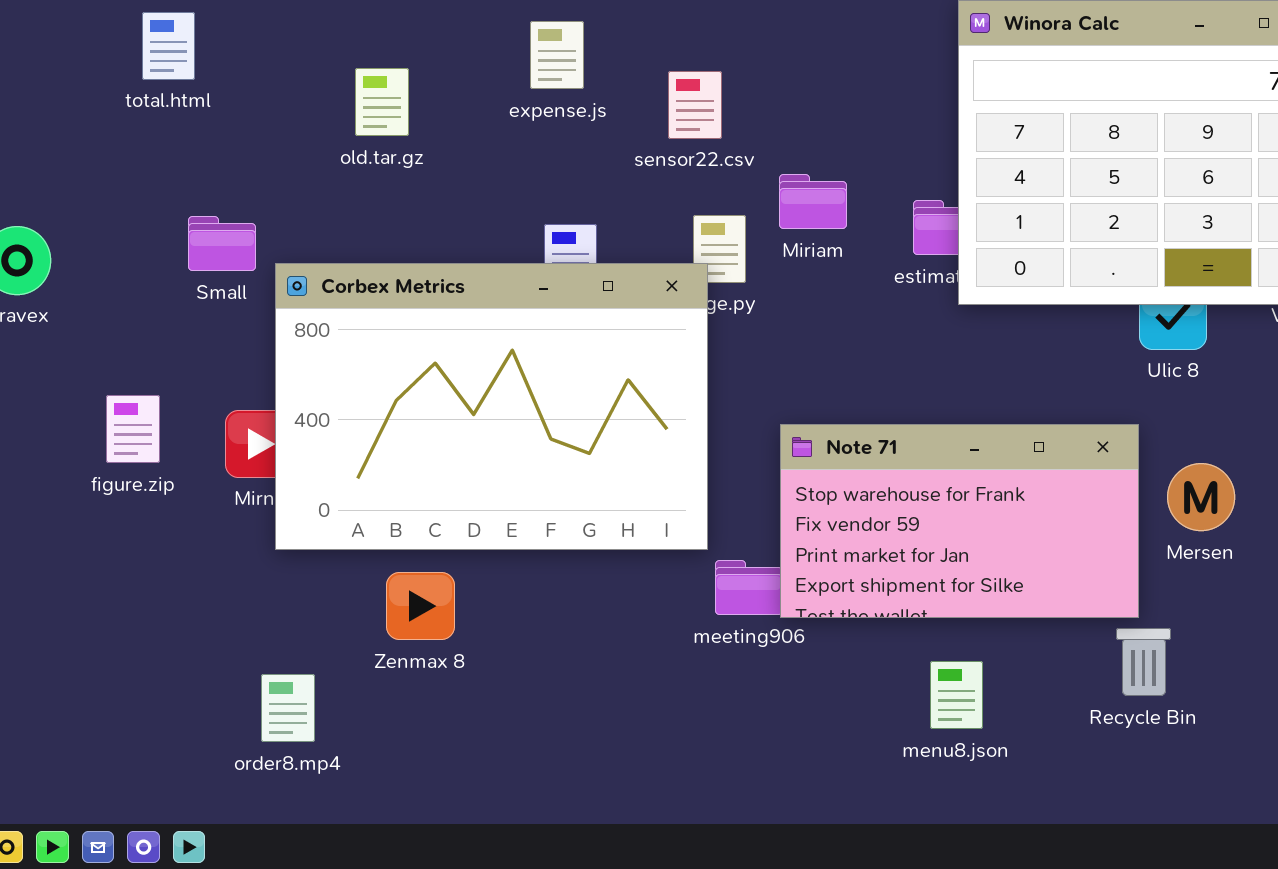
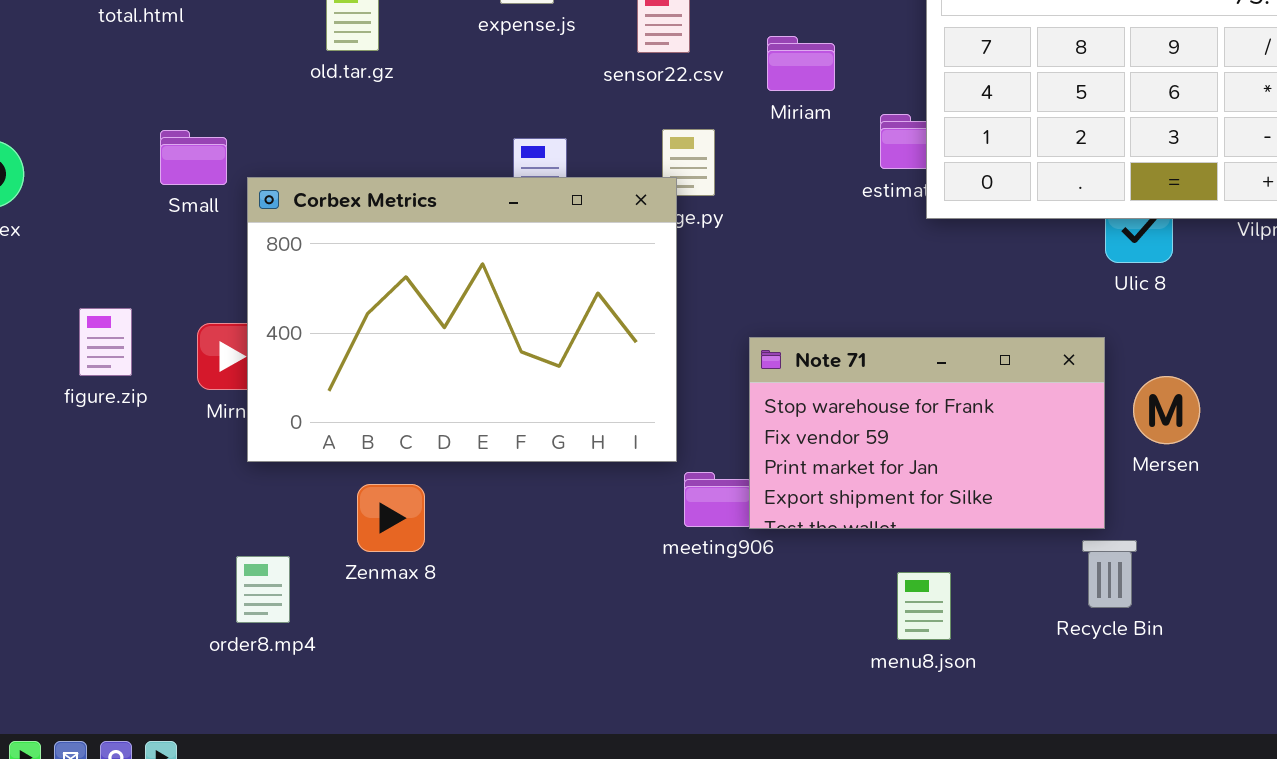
Miriam: [779,174,847,229] -> [767,36,835,91], moved
order8.mp4: [261,674,315,742] -> [236,556,290,623], moved

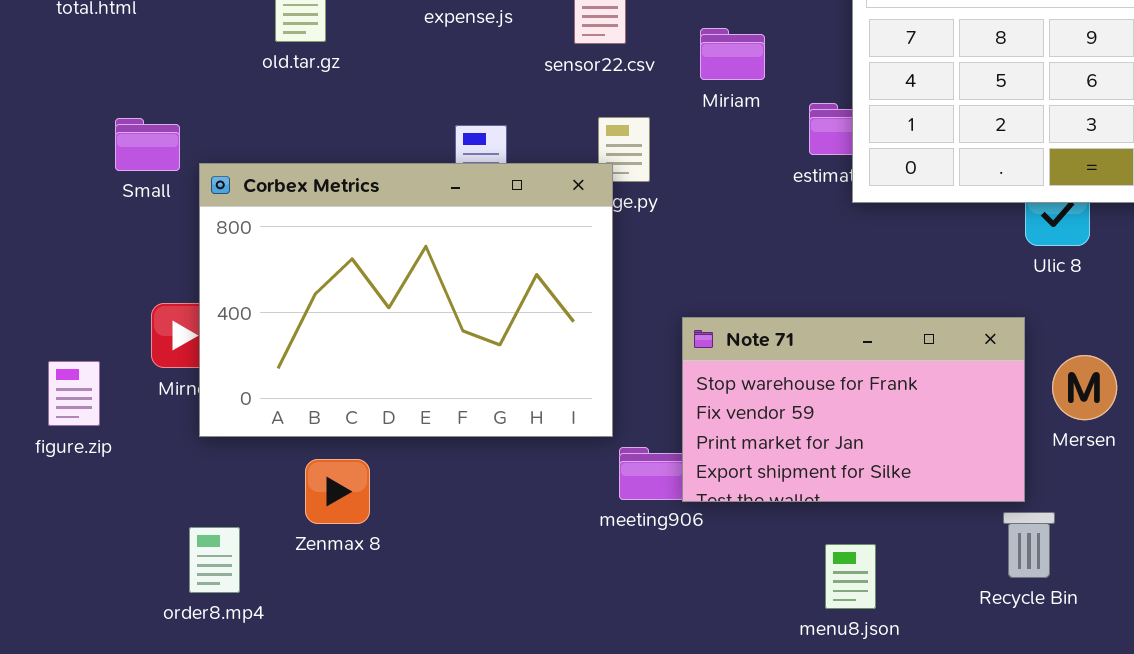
figure.zip: [79,308,132,376] -> [48,361,100,426], moved

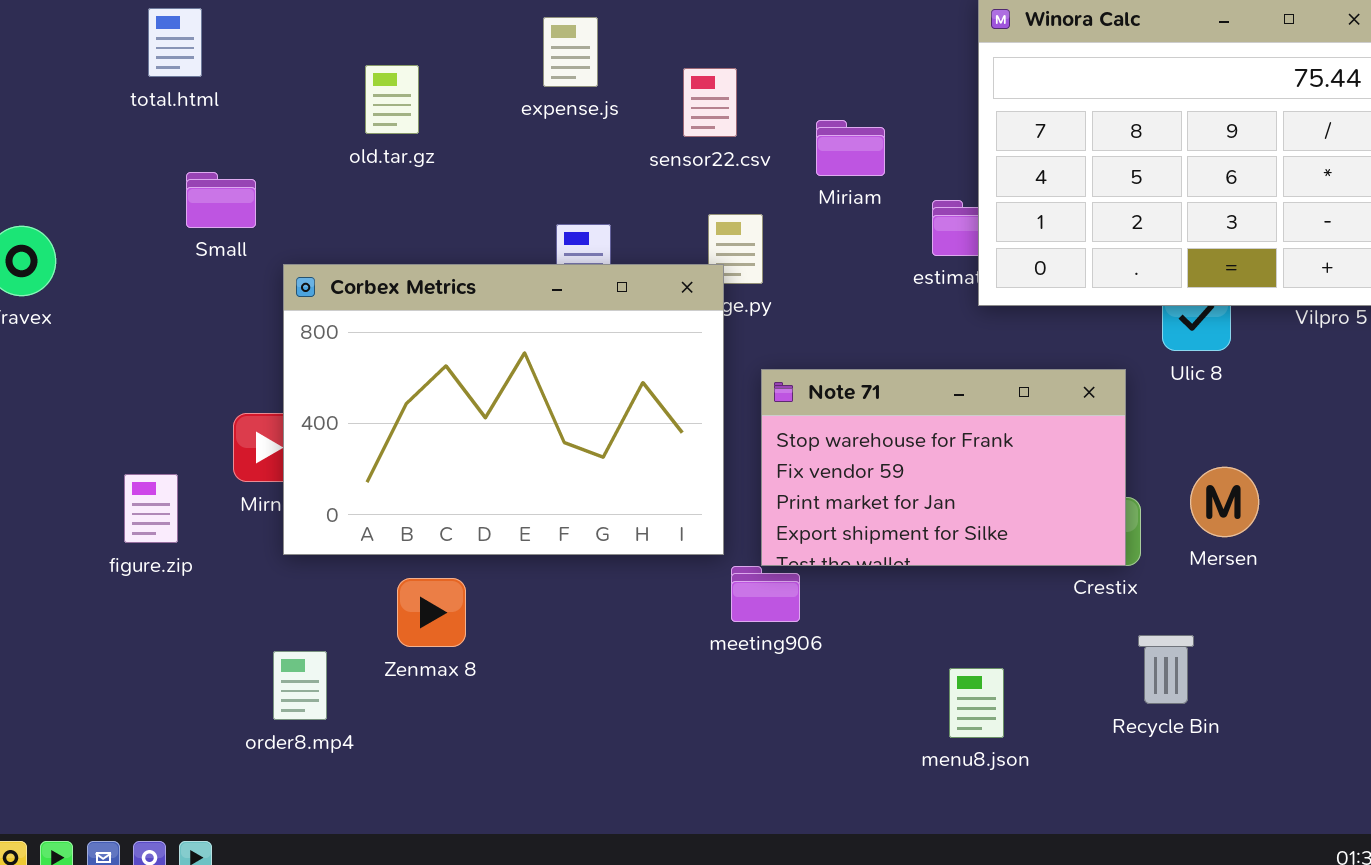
Small: [115,118,180,171] -> [186,172,256,228], moved
Note 71: [682,317,1025,502] -> [761,369,1126,566], moved

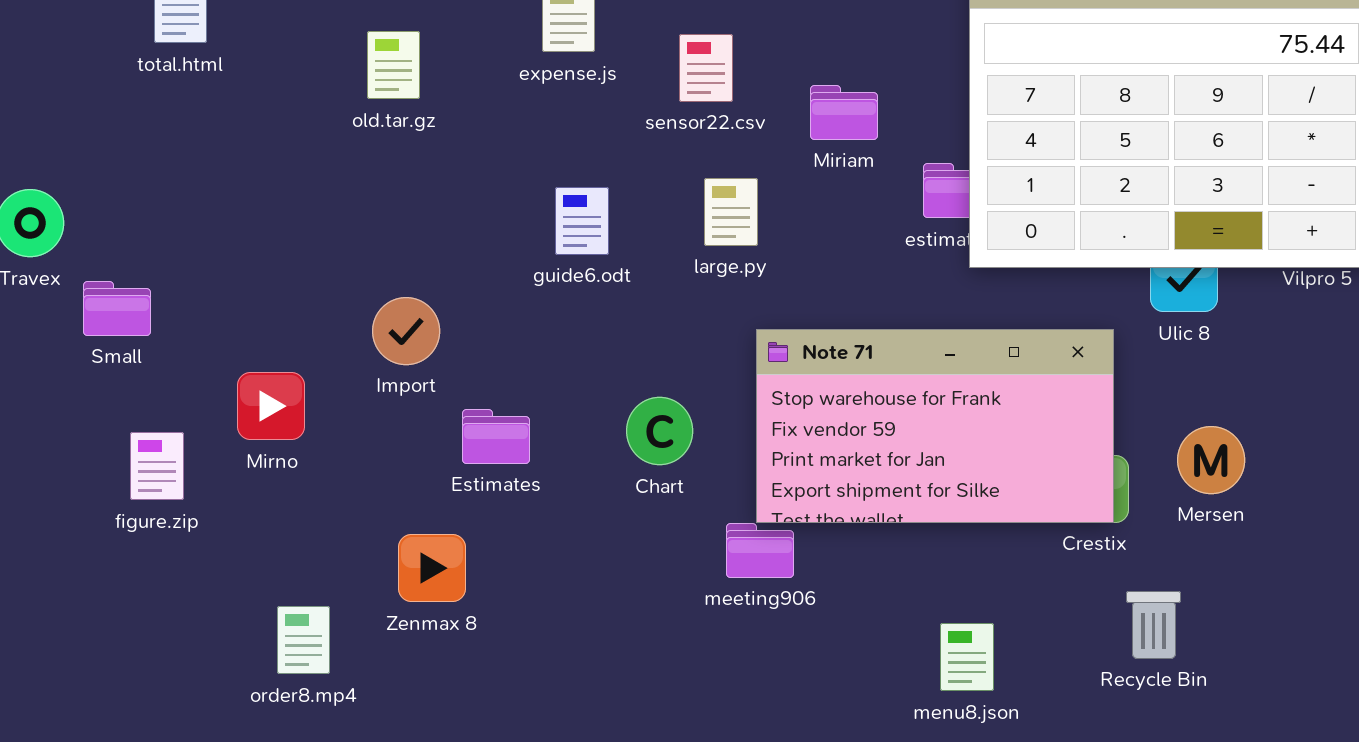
Small: [186,172,256,228] -> [83,281,151,336], moved
Corbex Metrics: [283,264,724,555] -> none, closed

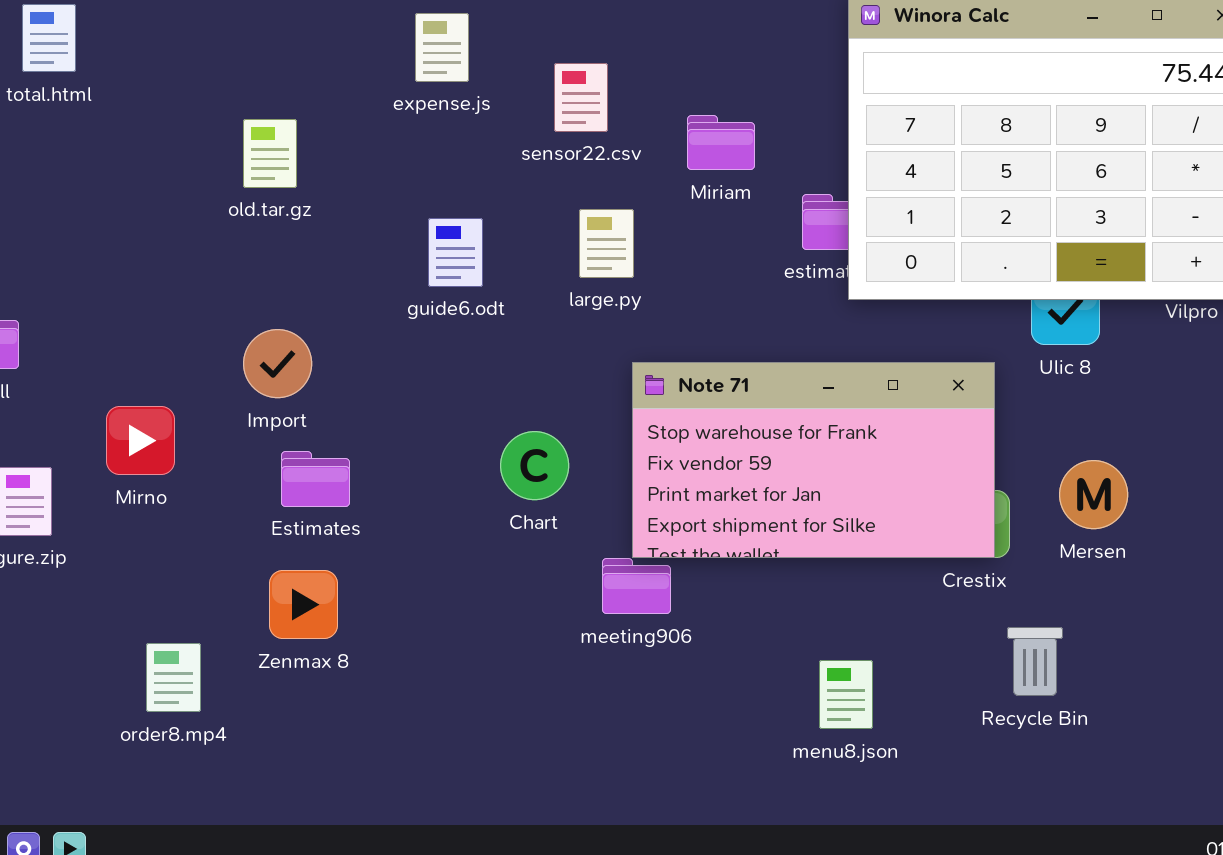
old.tar.gz: [367,31,420,99] -> [243,119,297,188], moved
Estimates: [462,409,530,464] -> [281,451,350,507], moved

